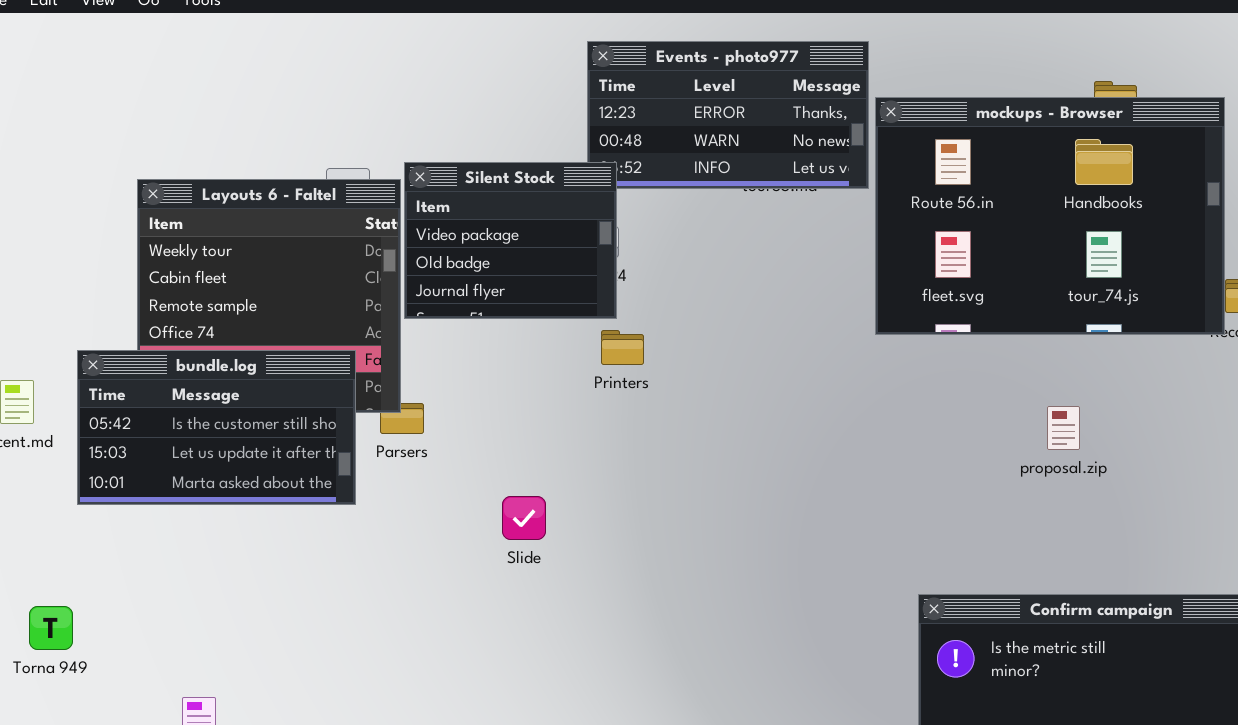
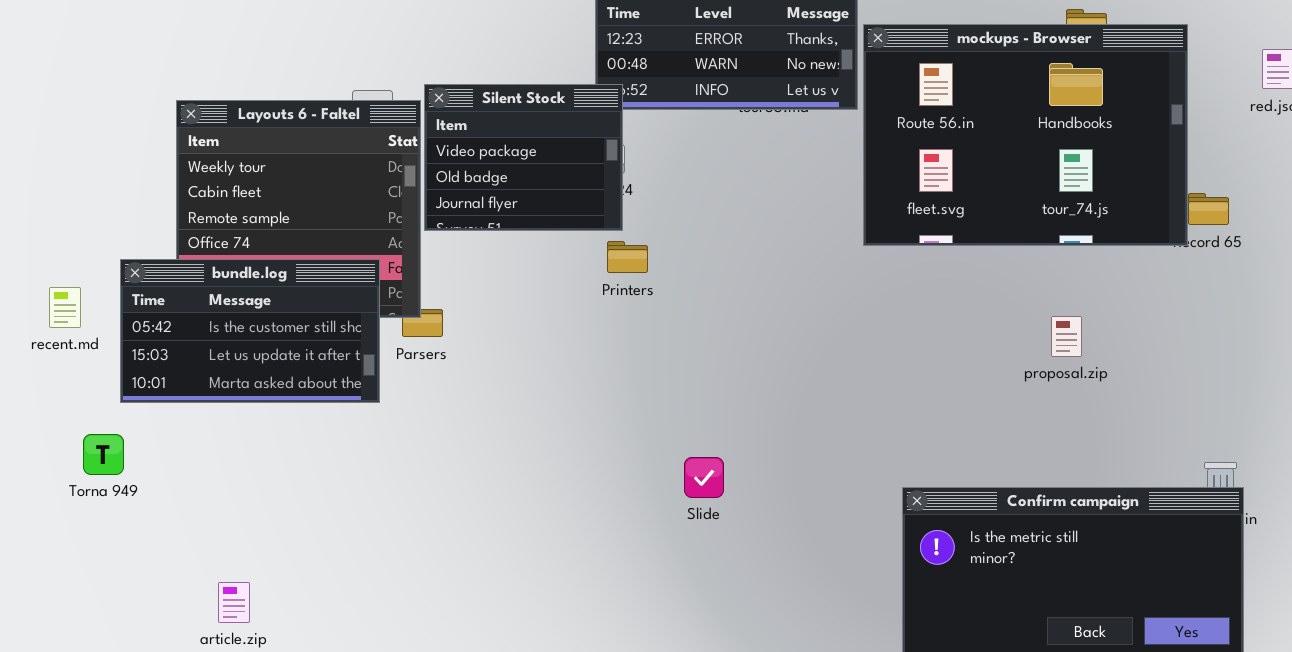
proposal.zip: [1047,406,1080,450] -> [1051,316,1082,357], moved
Slide: [502,496,546,540] -> [684,457,724,498], moved
Torna 949: [29,606,73,650] -> [83,434,124,475], moved

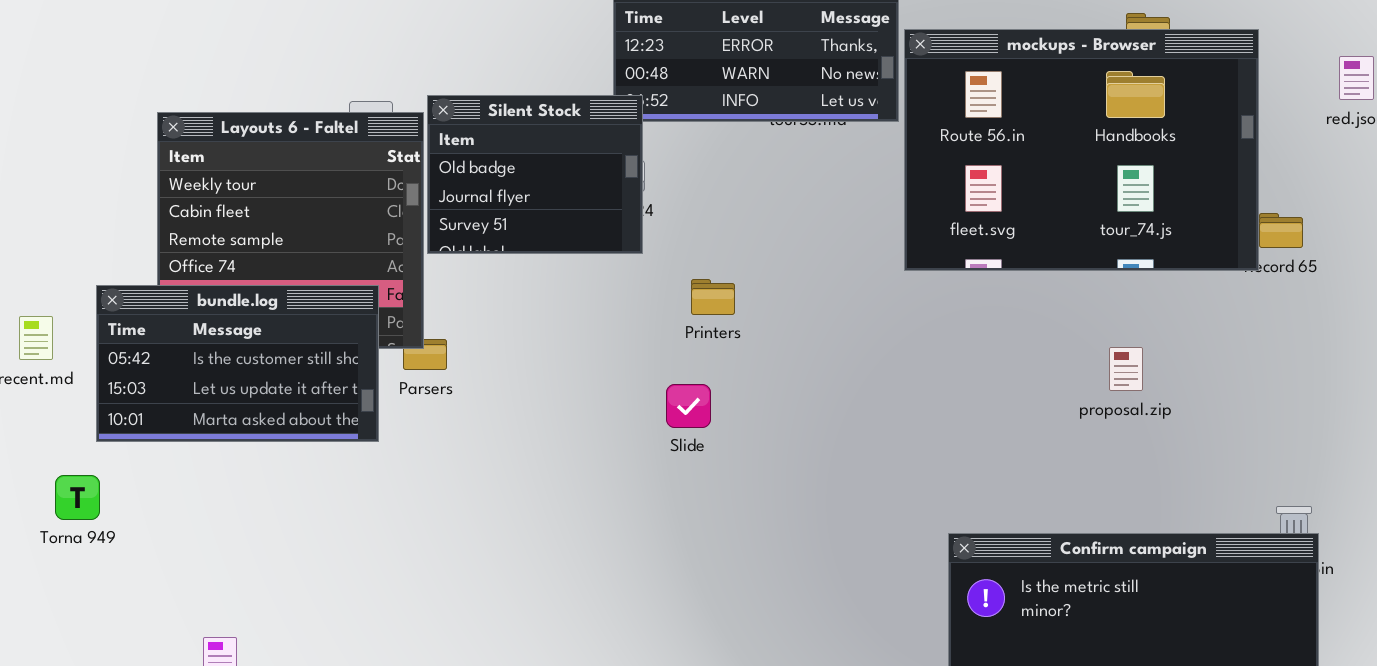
Silent Stock: [424,84,623,231] -> [427,95,643,254], scrolled down 1 row
Printers: [607,241,648,273] -> [691,279,735,315], moved
Slide: [684,457,724,498] -> [666,384,711,428], moved

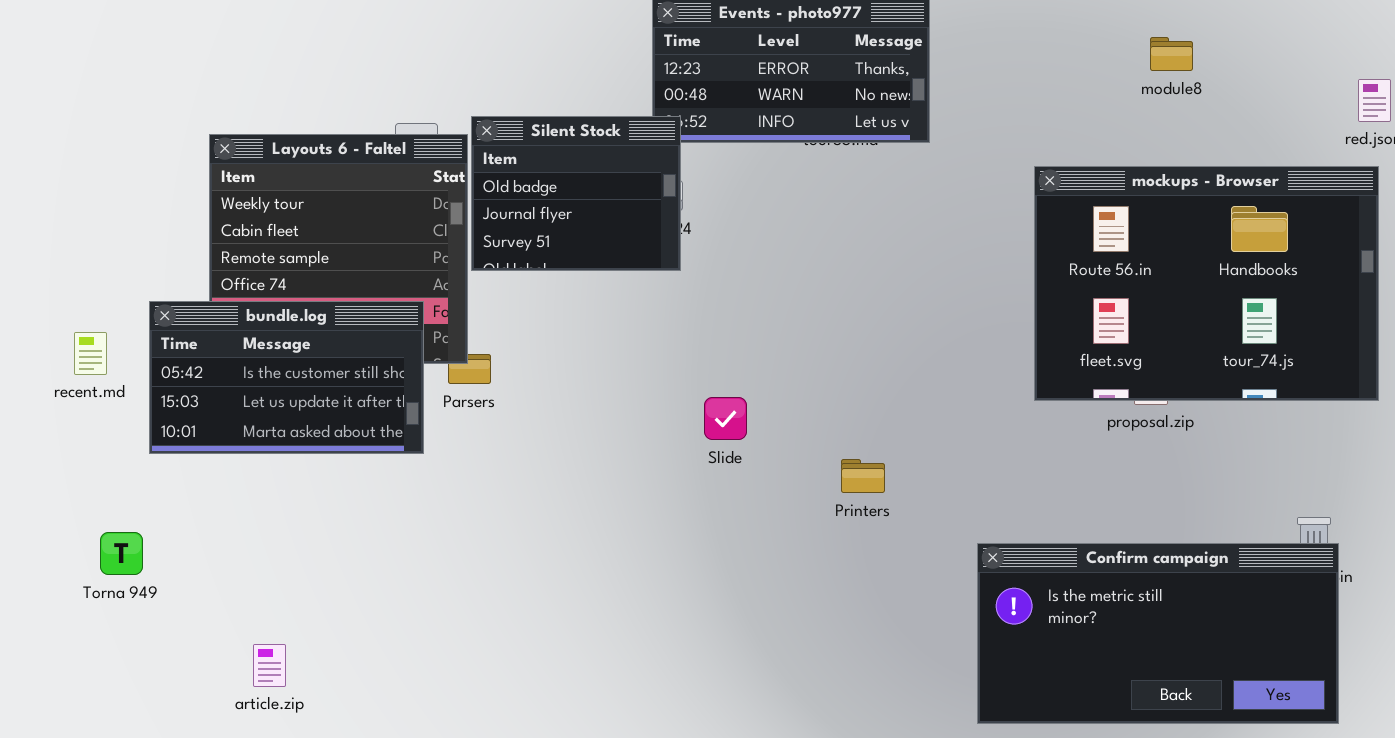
mockups - Browser: [904,29,1259,271] -> [1034,166,1379,401], moved
Printers: [691,279,735,315] -> [841,459,885,493], moved
Torna 949: [55,475,100,520] -> [100,532,143,575], moved

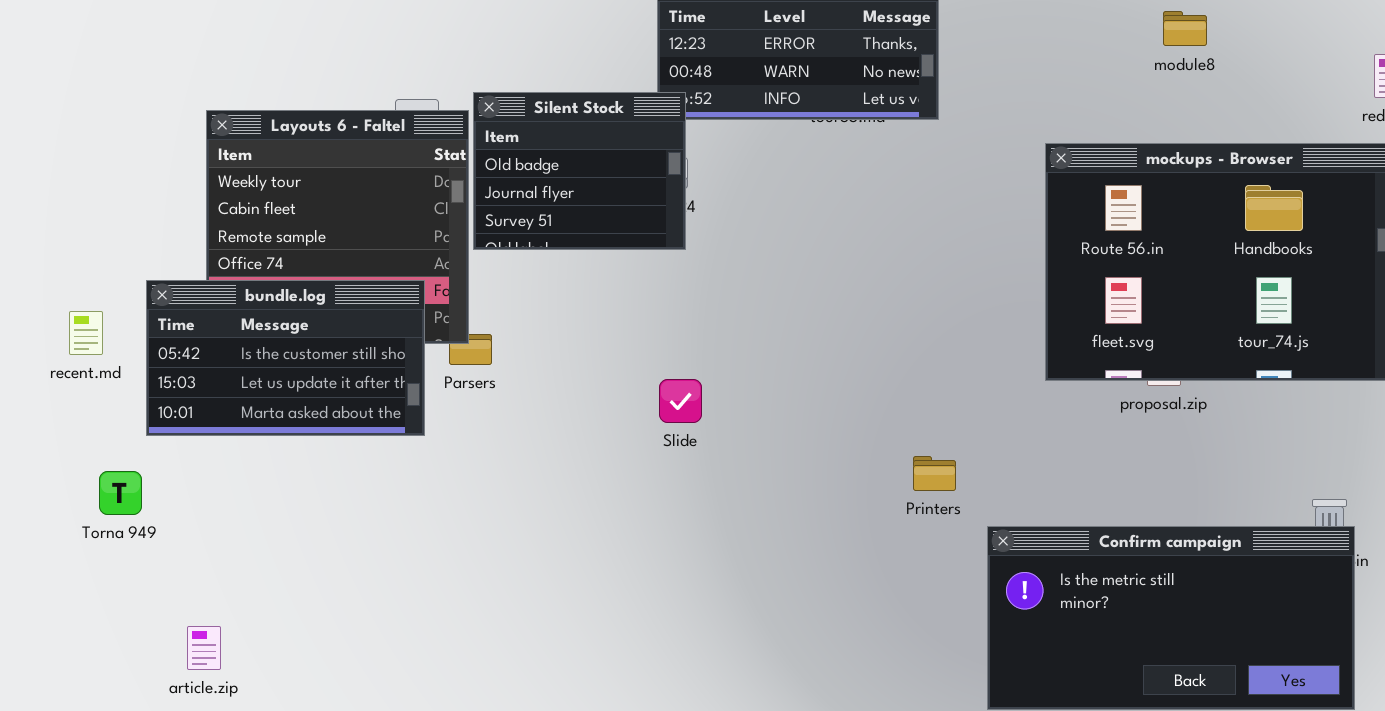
Slide: [704,397,747,440] -> [659,379,702,423], moved
Printers: [841,459,885,493] -> [913,456,956,491], moved
Torna 949: [100,532,143,575] -> [99,471,142,515], moved
article.zip: [253,644,286,687] -> [187,626,221,670], moved

